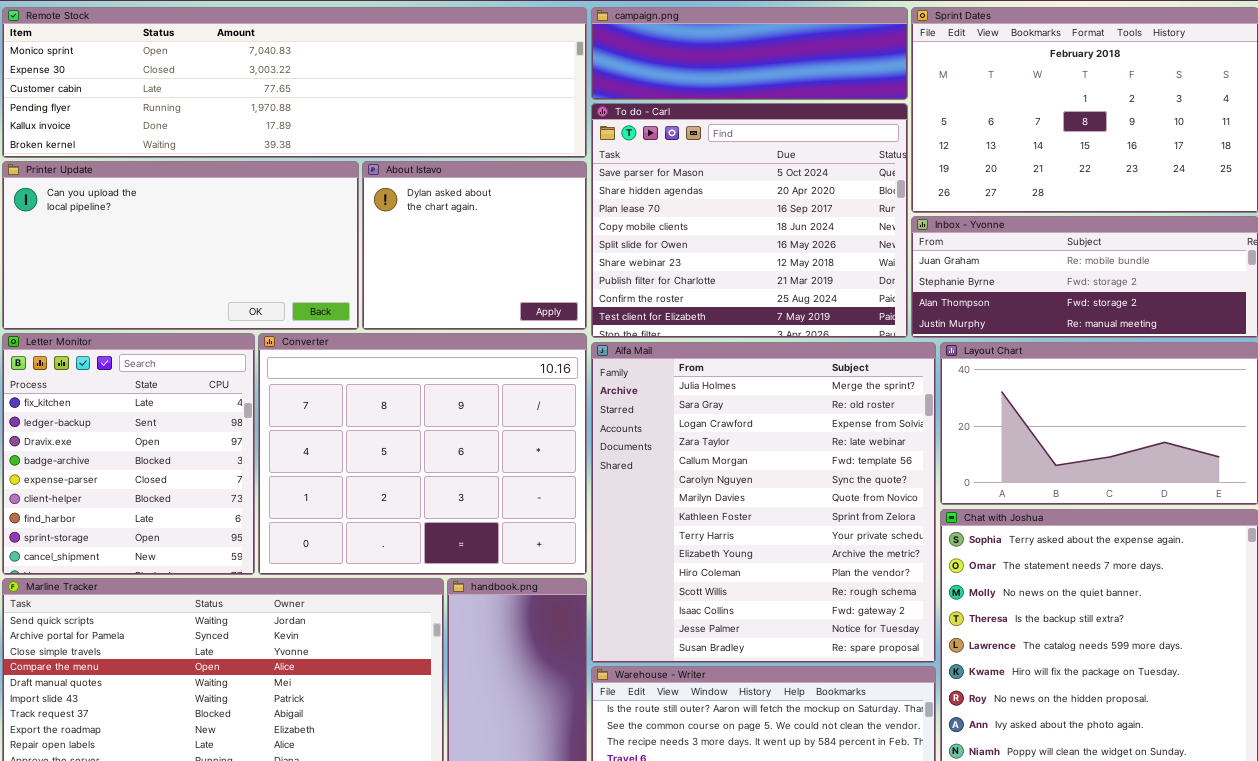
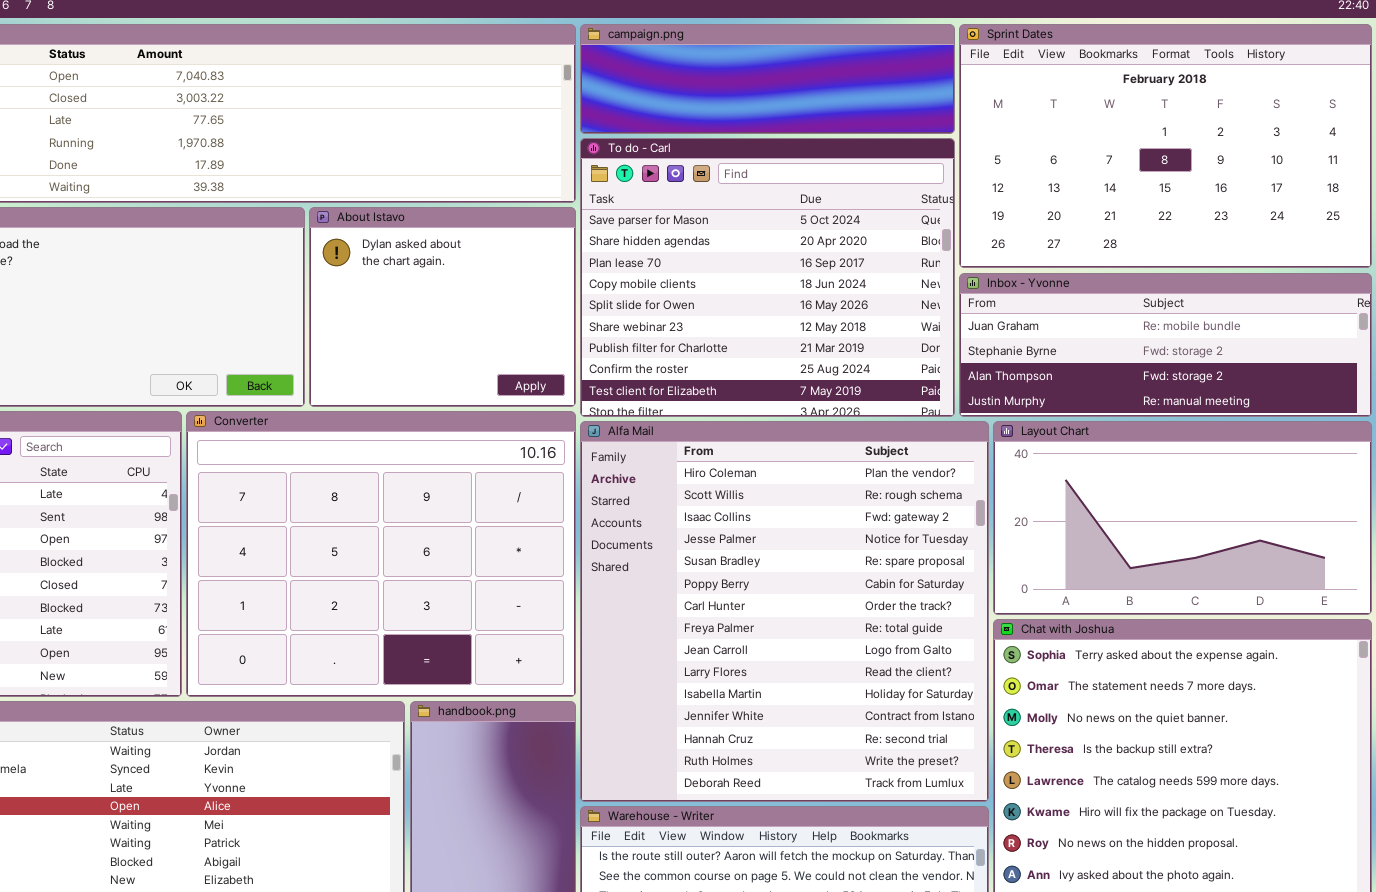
Alfa Mail: [591,342,936,663] -> [580,421,989,802], scrolled down 10 rows

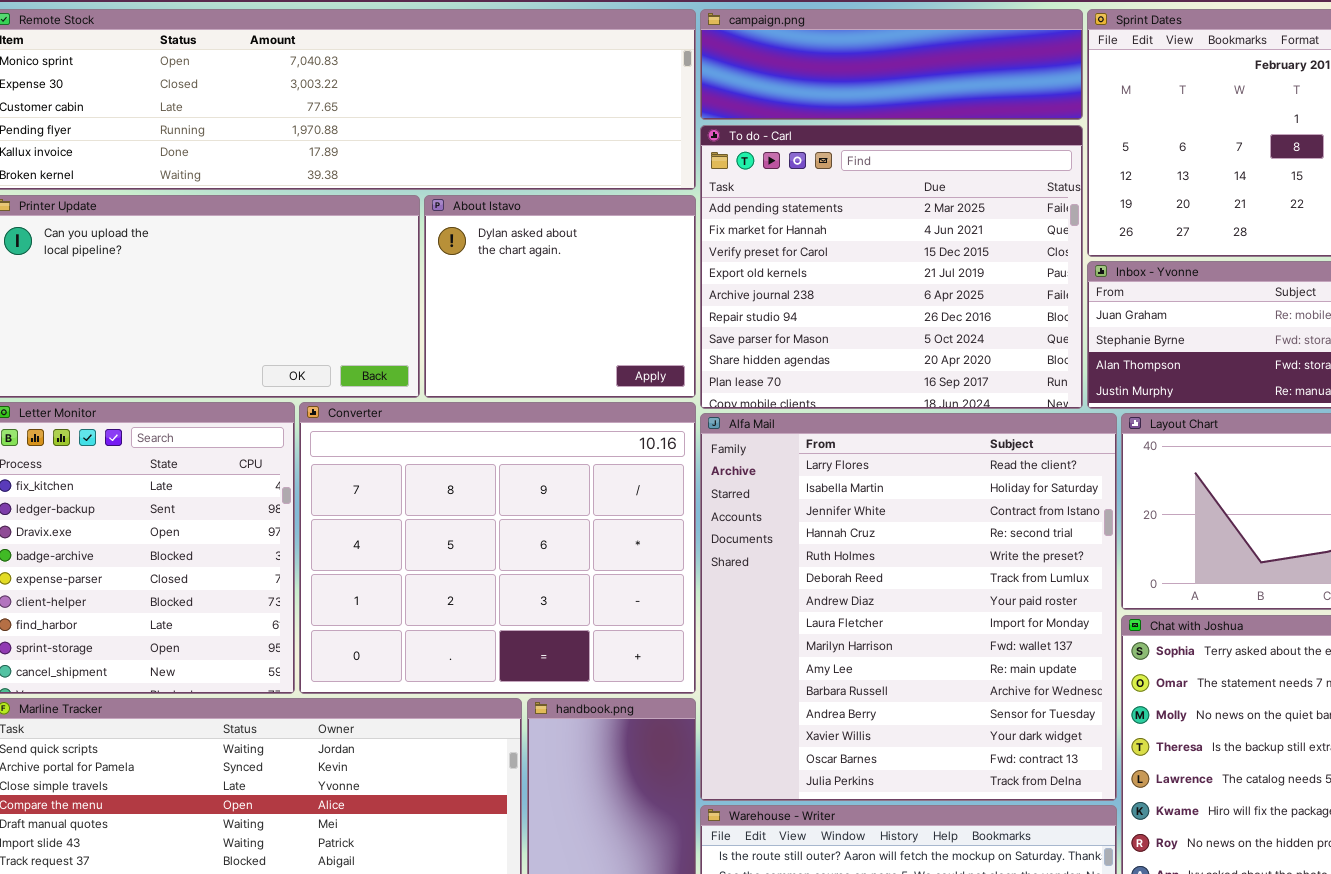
To do - Carl: [580,138,955,417] -> [700,125,1083,409], scrolled up 6 rows
Alfa Mail: [580,421,989,802] -> [700,413,1117,801], scrolled down 9 rows

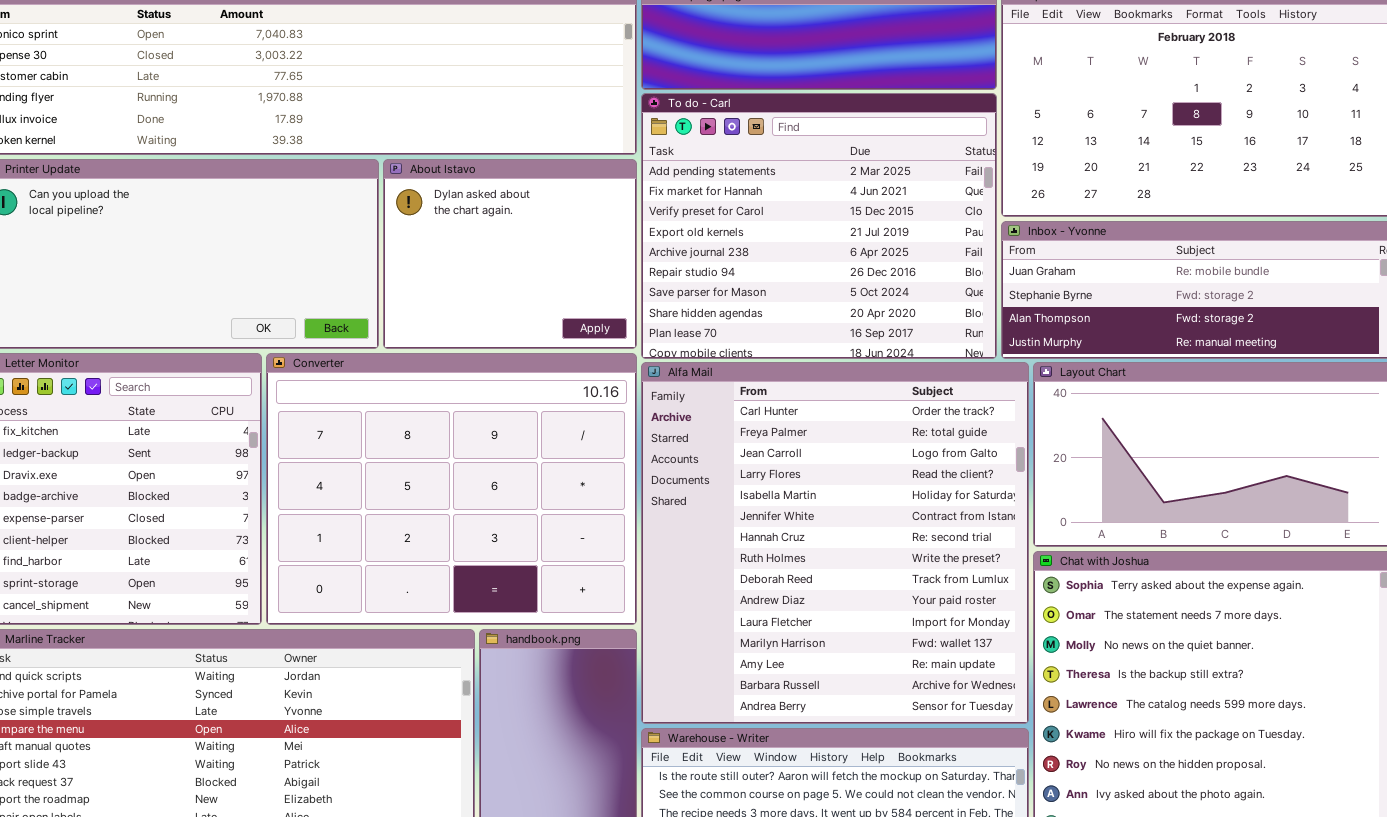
Alfa Mail: [700,413,1117,801] -> [641,362,1029,724], scrolled up 3 rows

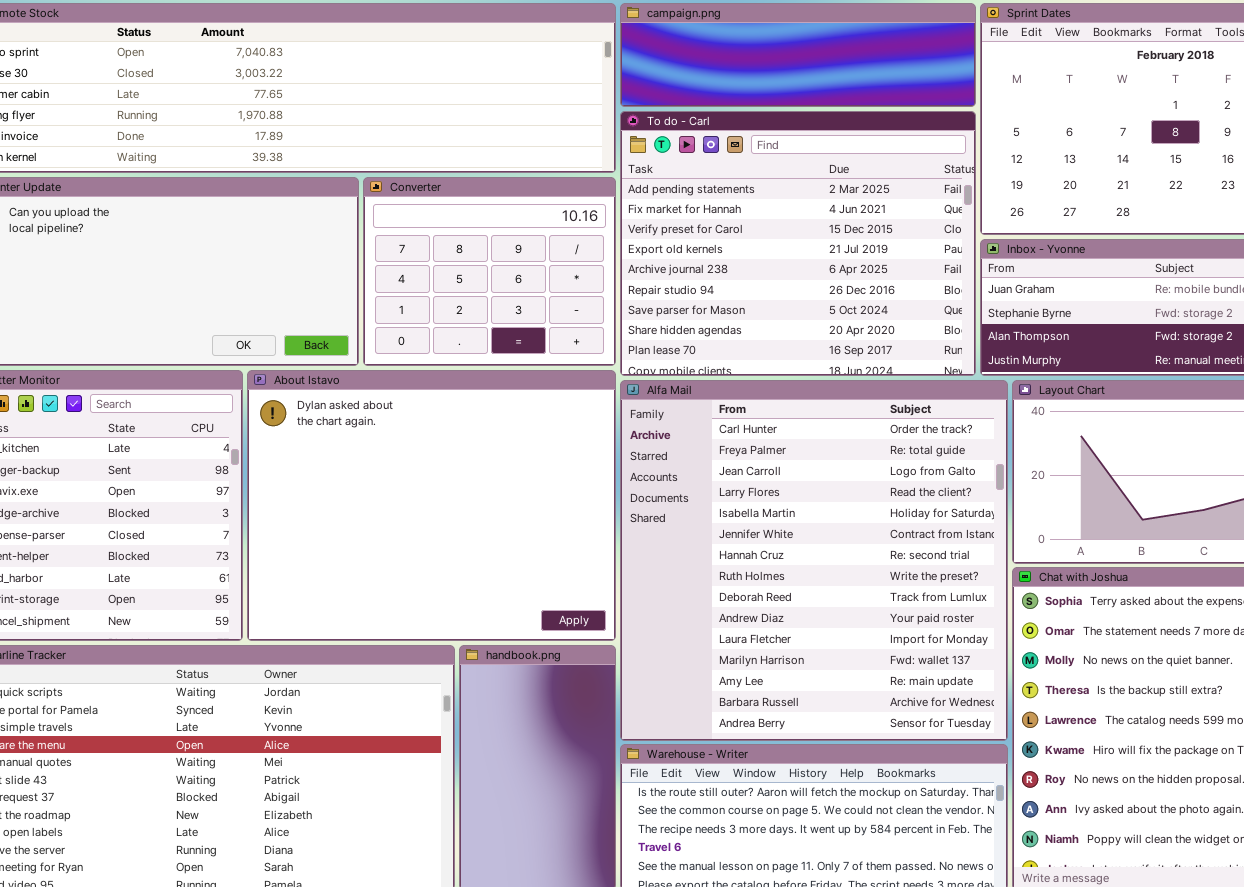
About Istavo: [383,159,637,349] -> [247,370,616,641], moved, resized
Converter: [266,353,637,625] -> [363,177,616,366], moved, resized

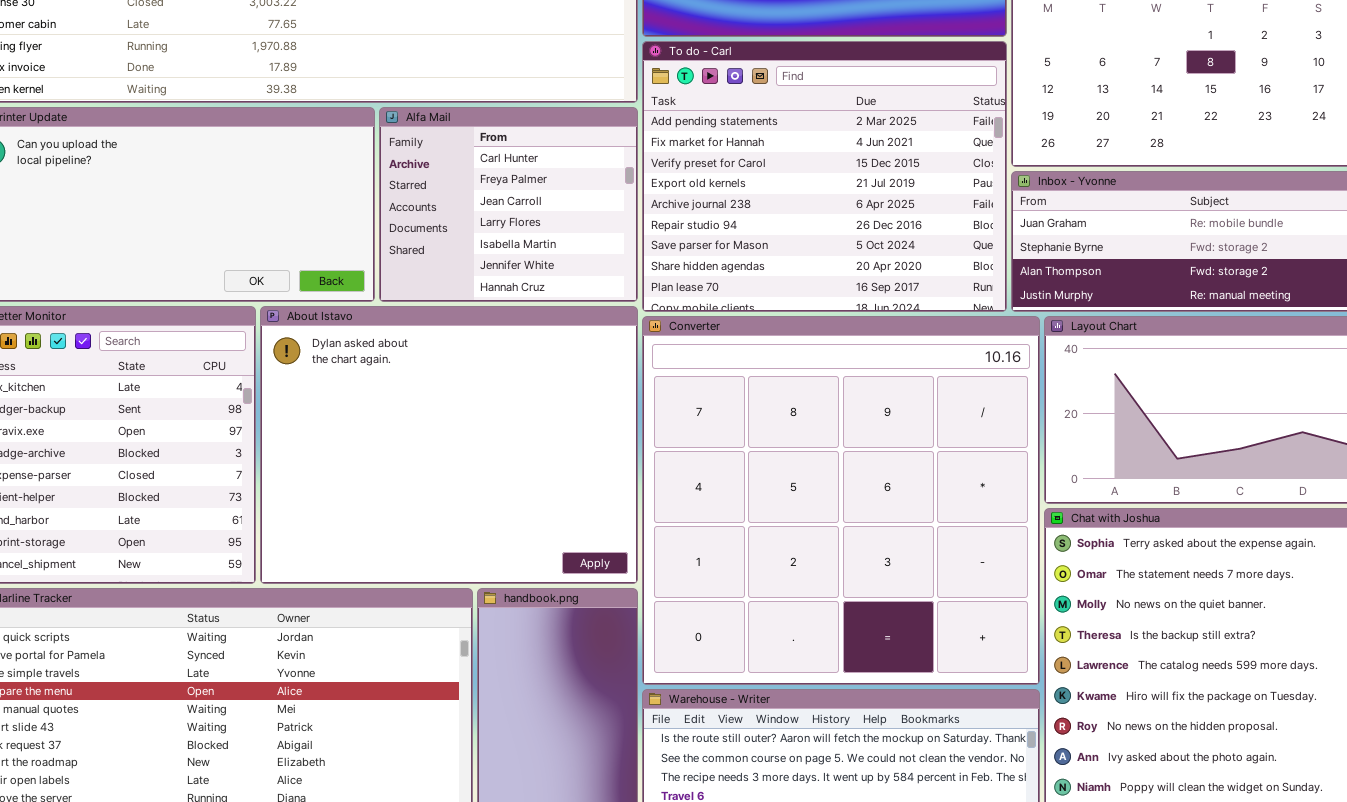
Converter: [363,177,616,366] -> [642,316,1040,685], moved, resized
Alfa Mail: [620,380,1008,741] -> [379,107,638,302], moved, resized

